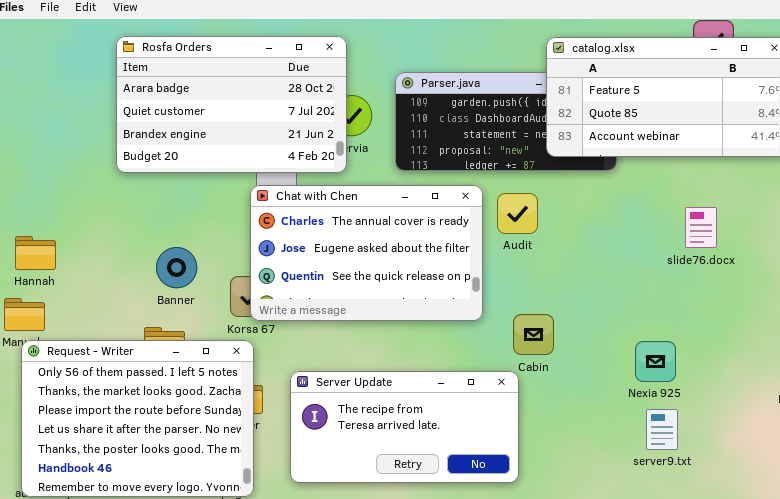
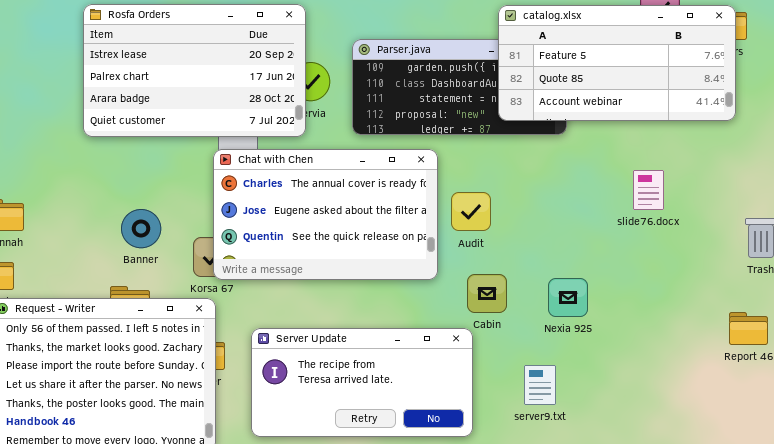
Rosfa Orders: [116,36,347,173] -> [83,4,306,137], scrolled up 2 rows
Audit: [497,193,538,234] -> [451,192,491,231], moved
Nexia 925: [635,341,676,382] -> [548,278,588,317], moved
server9.txt: [646,409,678,450] -> [524,365,556,405], moved

